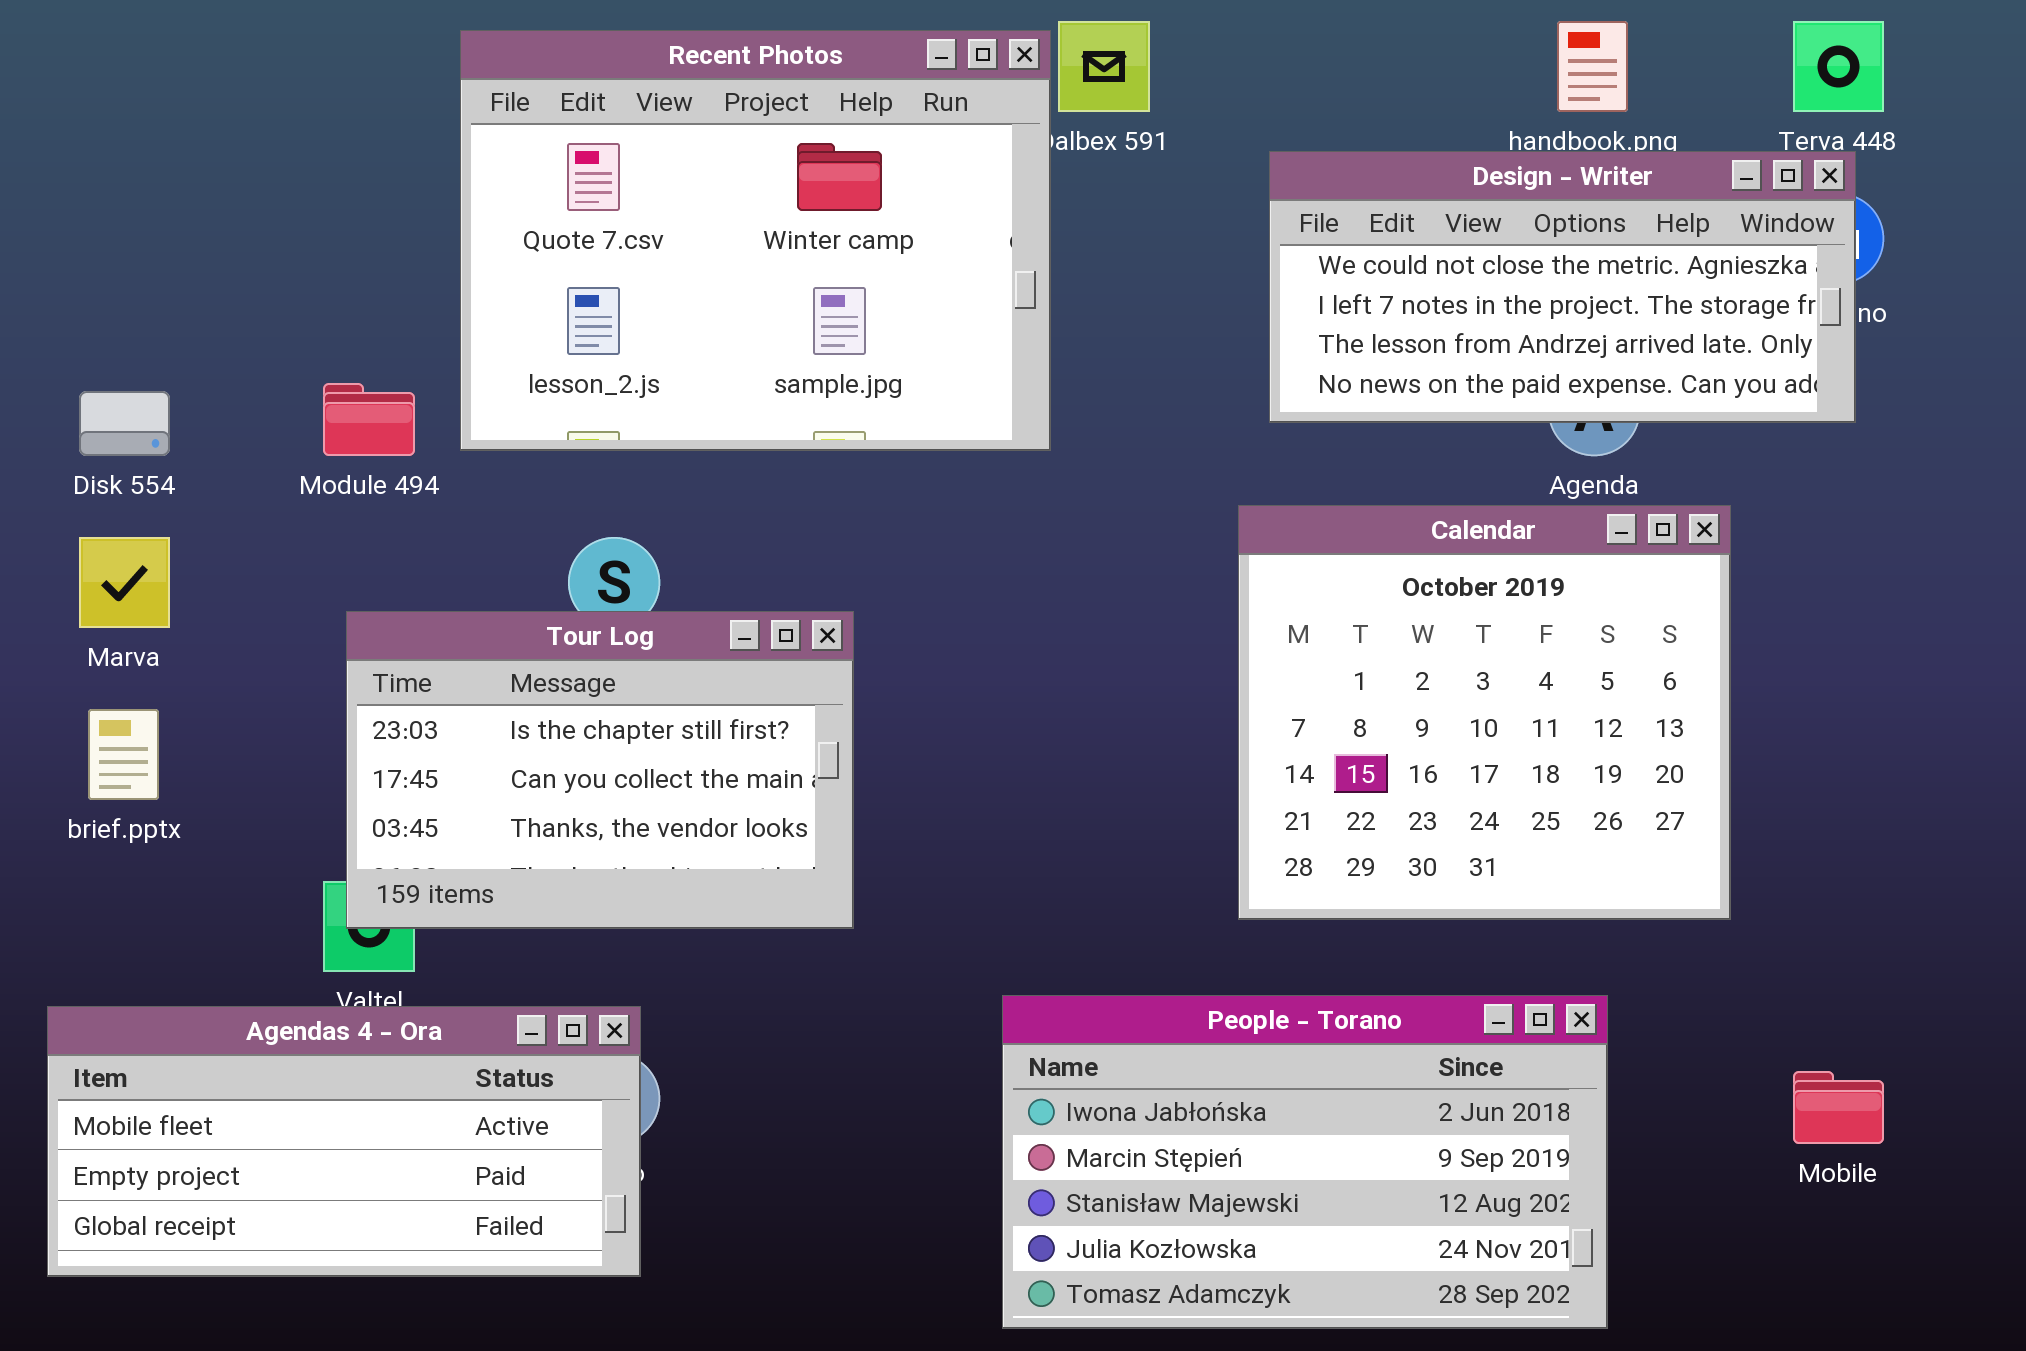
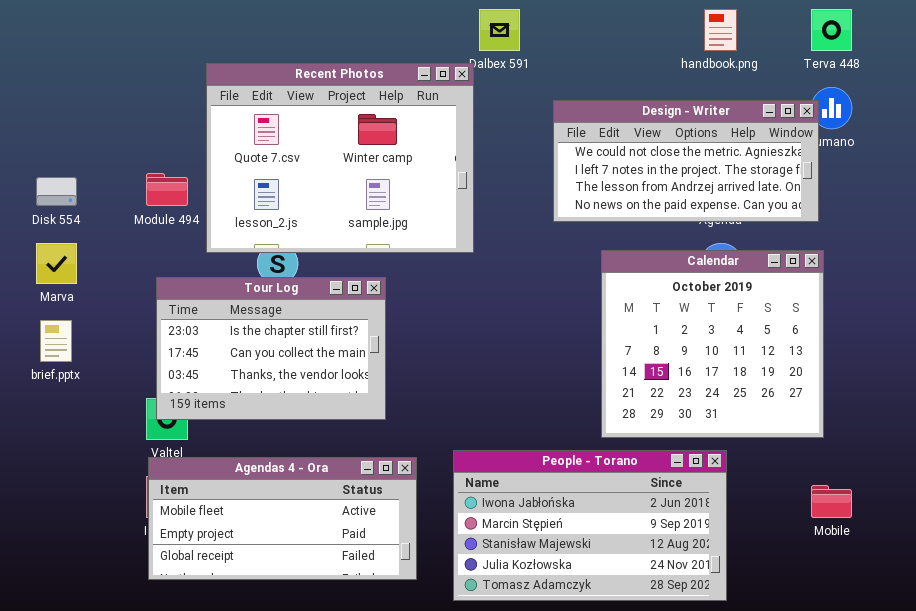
Recent Photos: [460,30,1051,451] -> [206,63,474,253], moved
Design - Writer: [1269,151,1856,423] -> [553,100,819,222], moved
Calendar: [1238,505,1731,920] -> [601,250,824,438], moved
Agendas 4 - Ora: [47,1006,641,1277] -> [148,457,417,580], moved

